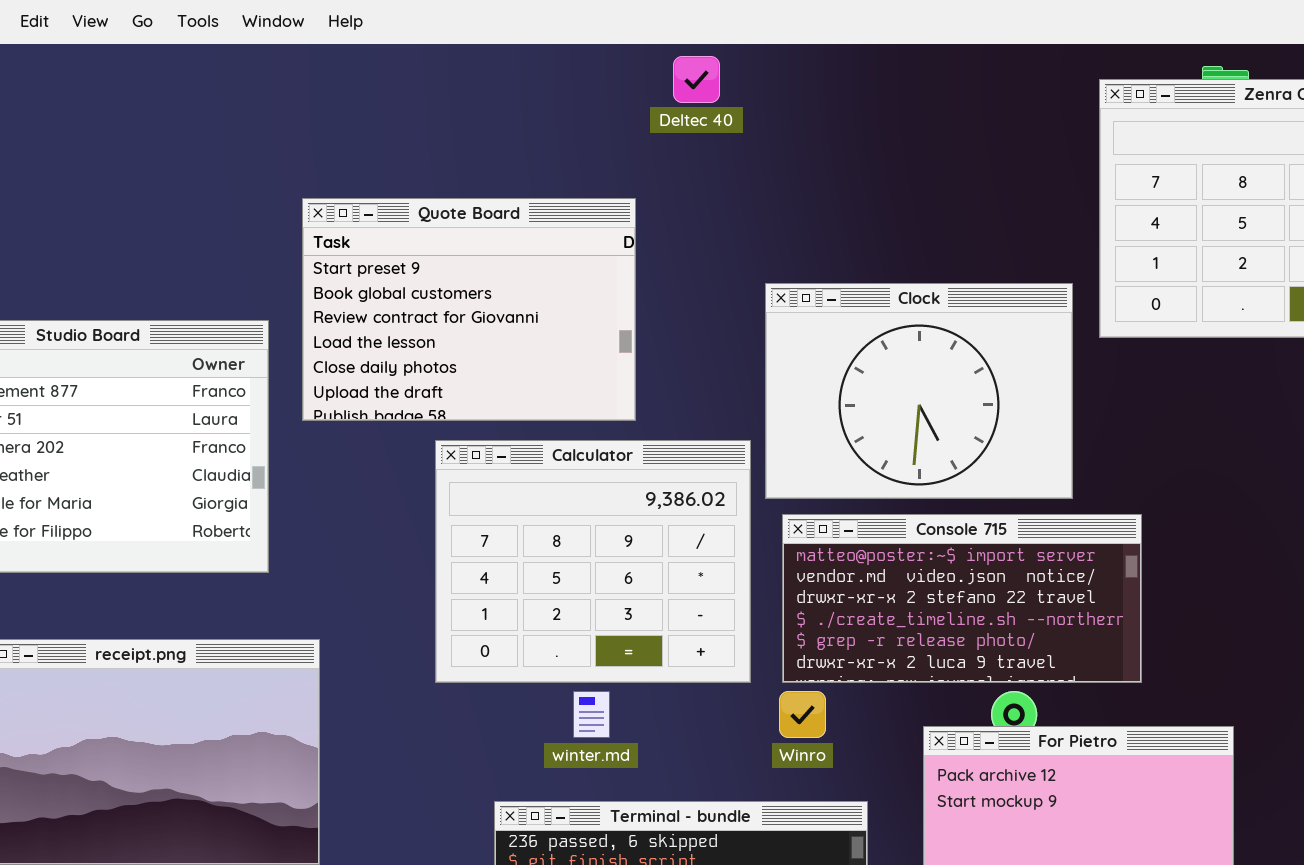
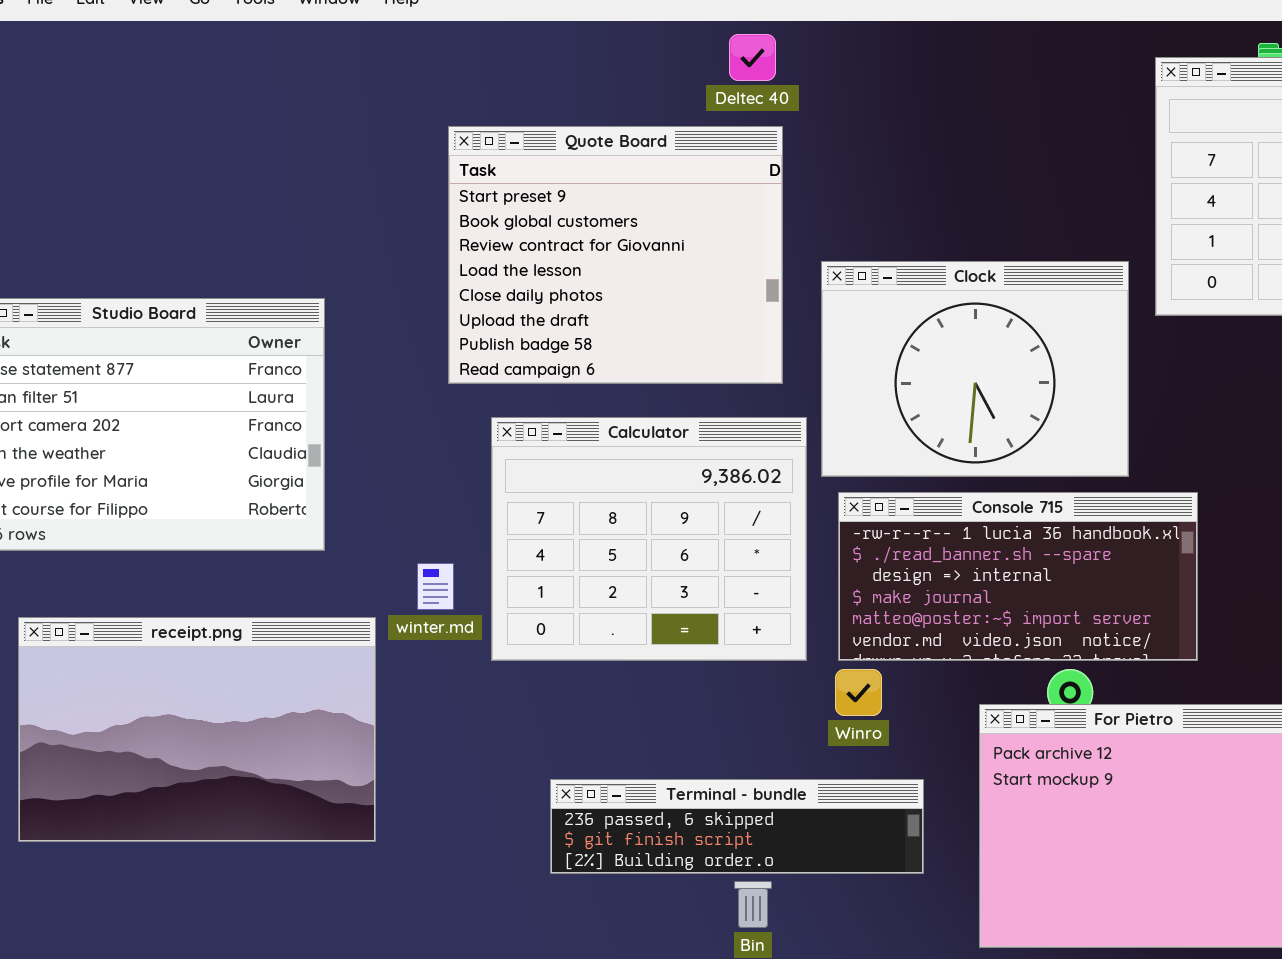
Quote Board: [302,198,636,421] -> [448,126,783,384], moved, resized
Console 715: [782,514,1142,683] -> [838,492,1198,661], scrolled up 4 rows
winter.md: [573,691,610,738] -> [417,563,454,610], moved

